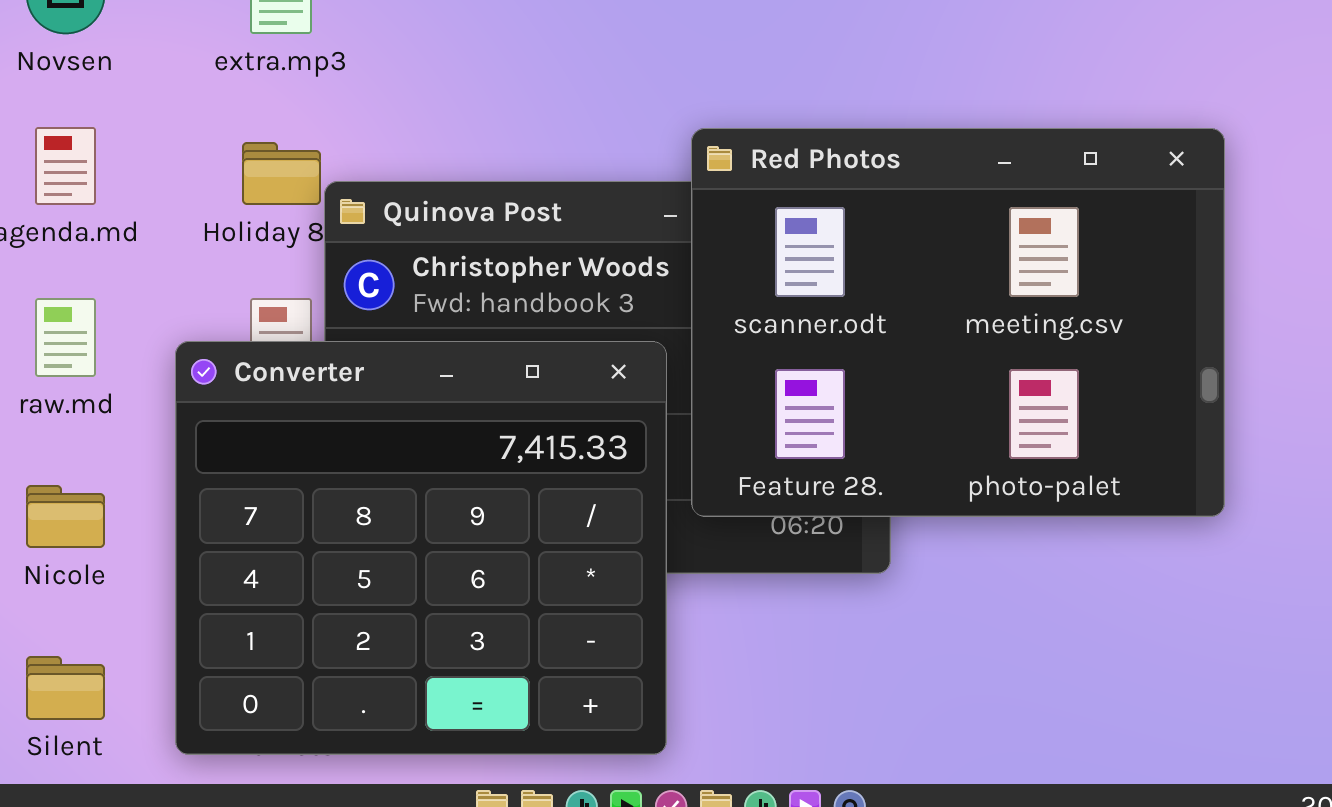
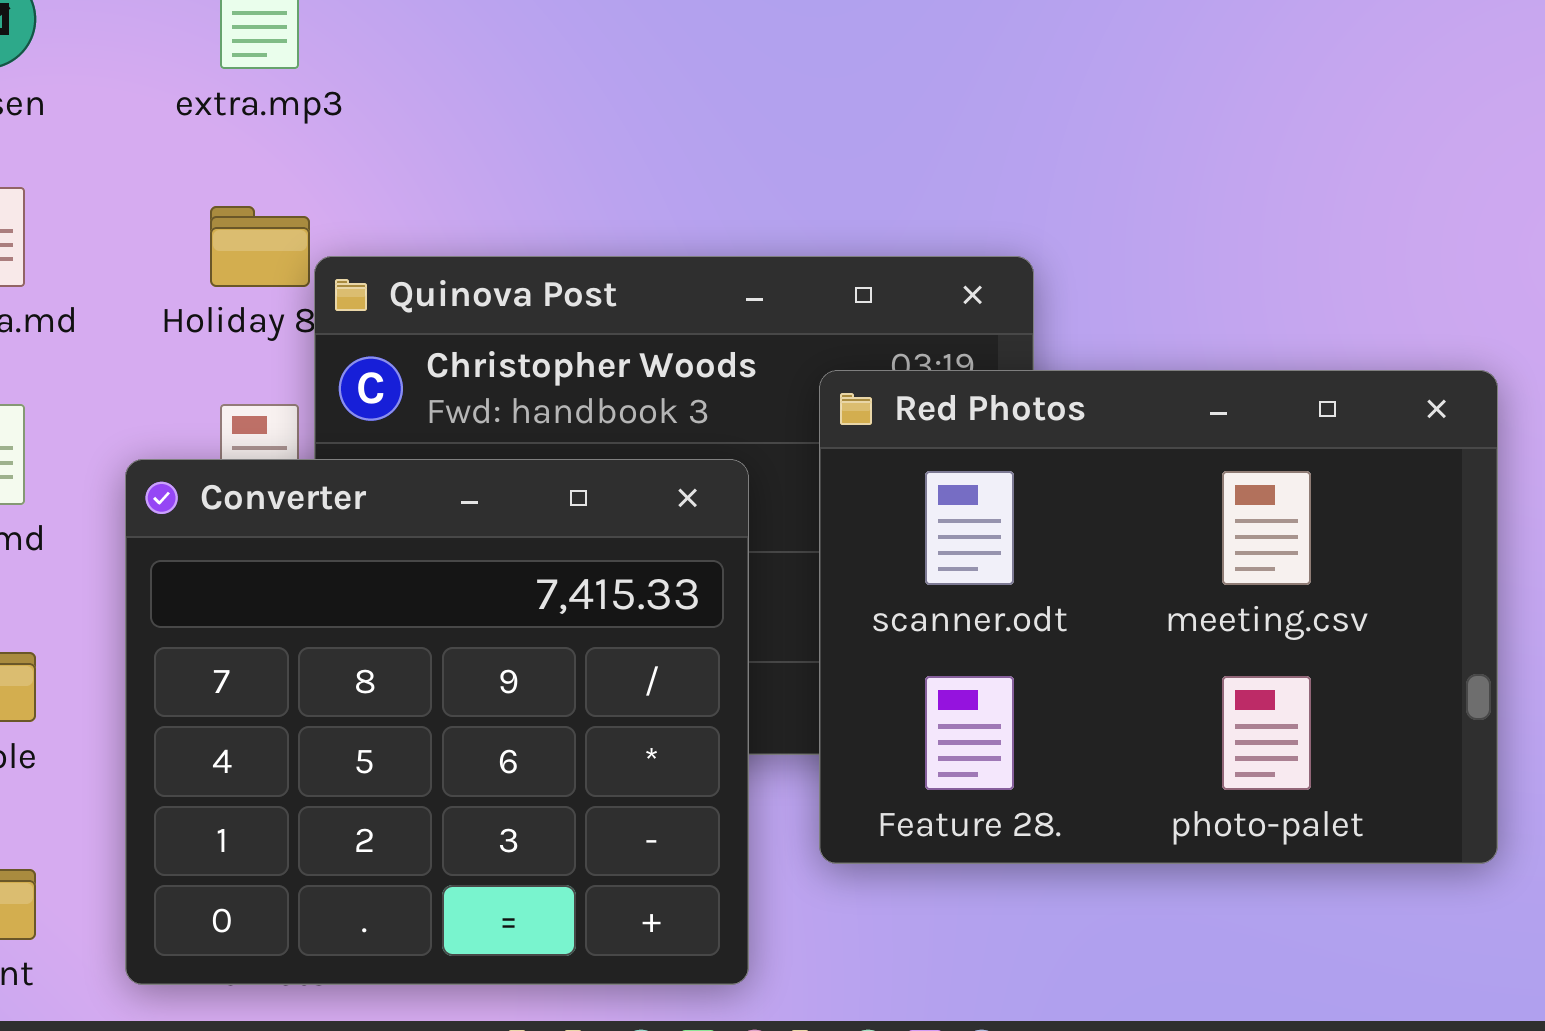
Red Photos: [691,128,1225,517] -> [819,370,1498,864], moved

